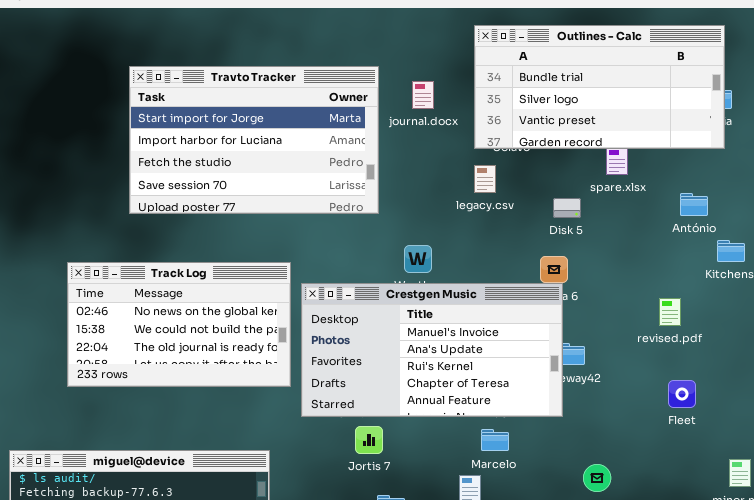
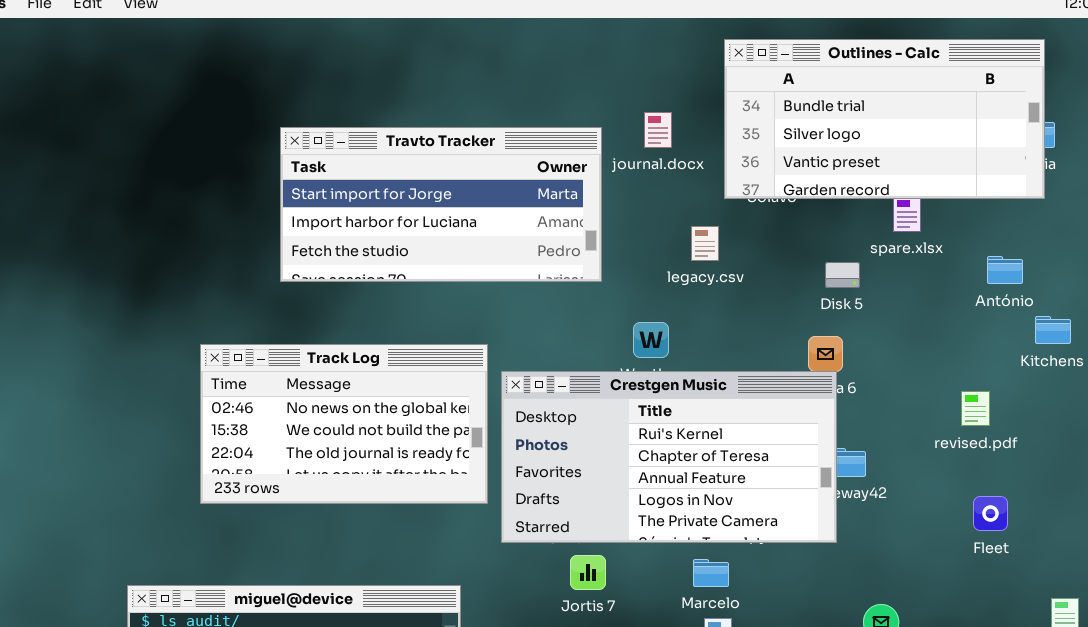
Travto Tracker: [129,66,379,214] -> [280,127,602,282], resized
legacy.csv: [474,165,496,193] -> [691,226,719,261], moved
Crestgen Music: [301,283,563,417] -> [501,371,837,543], scrolled down 2 rows
Marcelo: [481,429,509,451] -> [693,559,729,587], moved

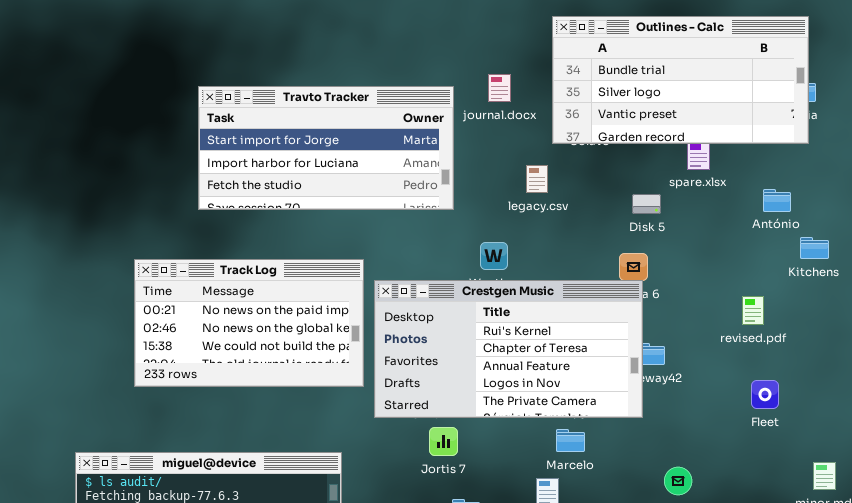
Track Log: [200,344,488,504] -> [134,259,364,387], scrolled up 1 row
Marcelo: [693,559,729,587] -> [556,429,585,452], moved

